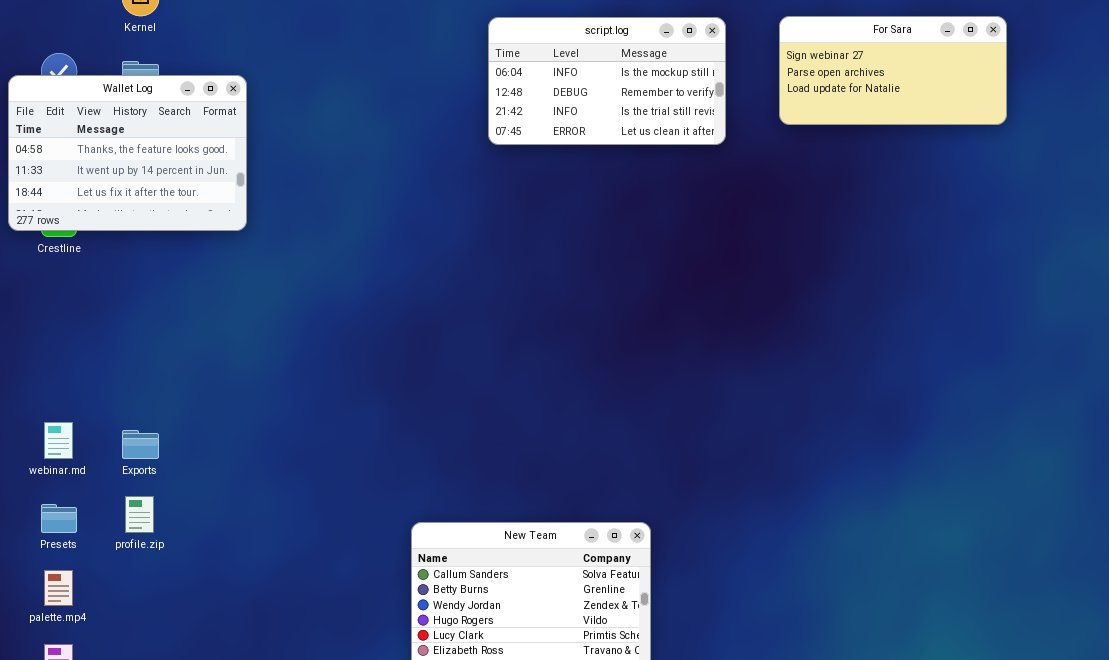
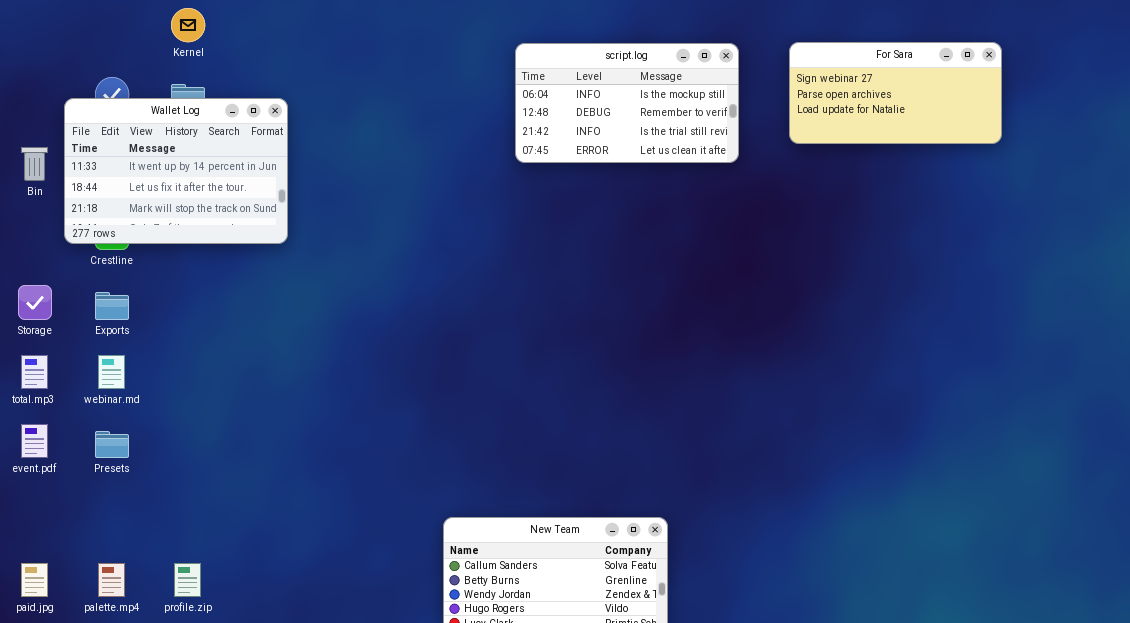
Wallet Log: [8,75,247,231] -> [64,98,288,244], scrolled down 1 row
webinar.md: [44,422,73,459] -> [98,355,125,389], moved
Exports: [122,430,159,459] -> [95,292,129,320], moved
profile.zip: [125,496,154,533] -> [174,563,201,597], moved
Presets: [41,504,77,533] -> [95,431,129,458], moved

